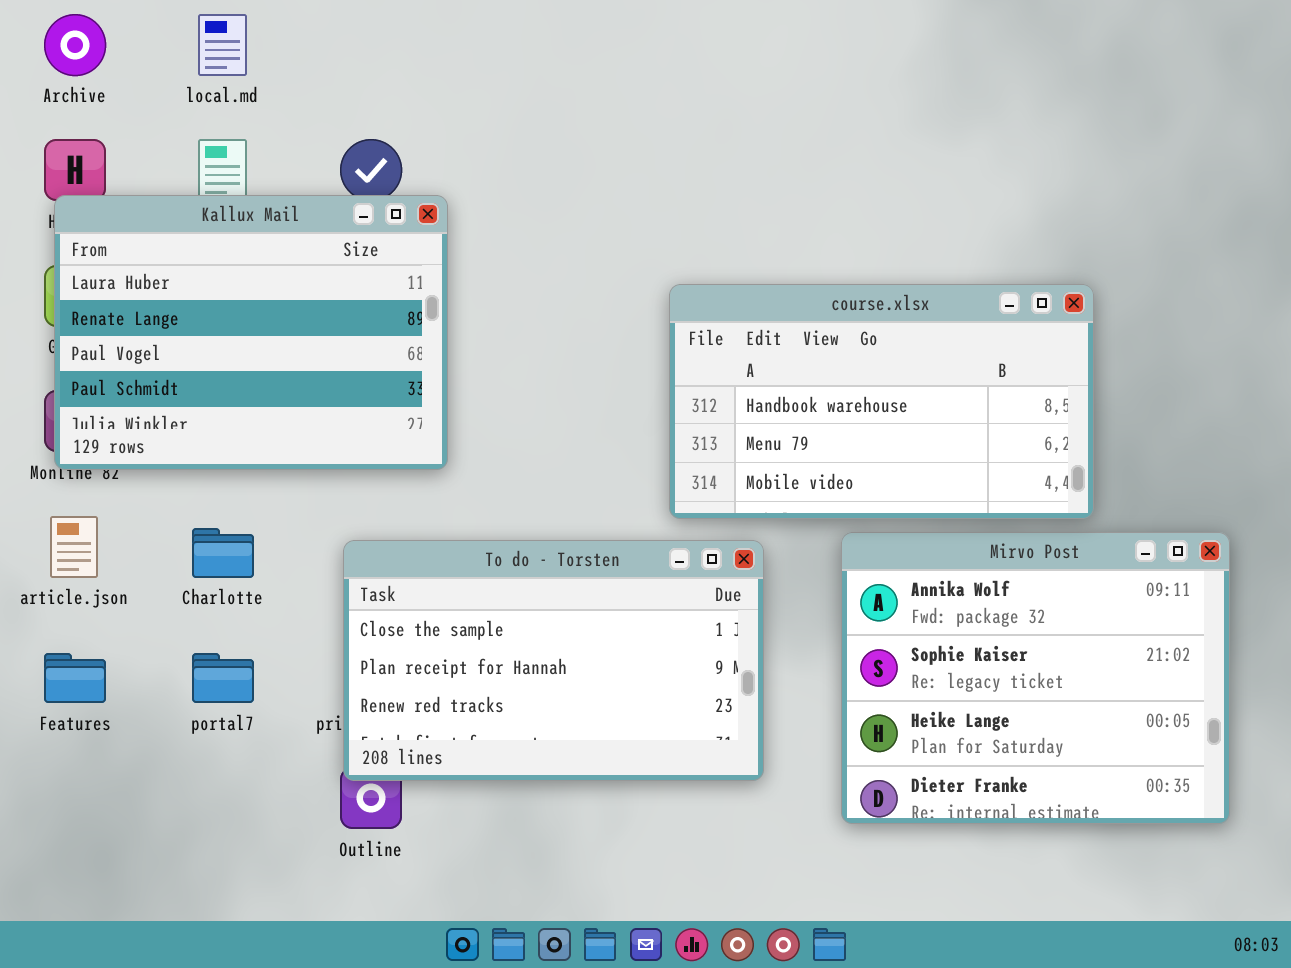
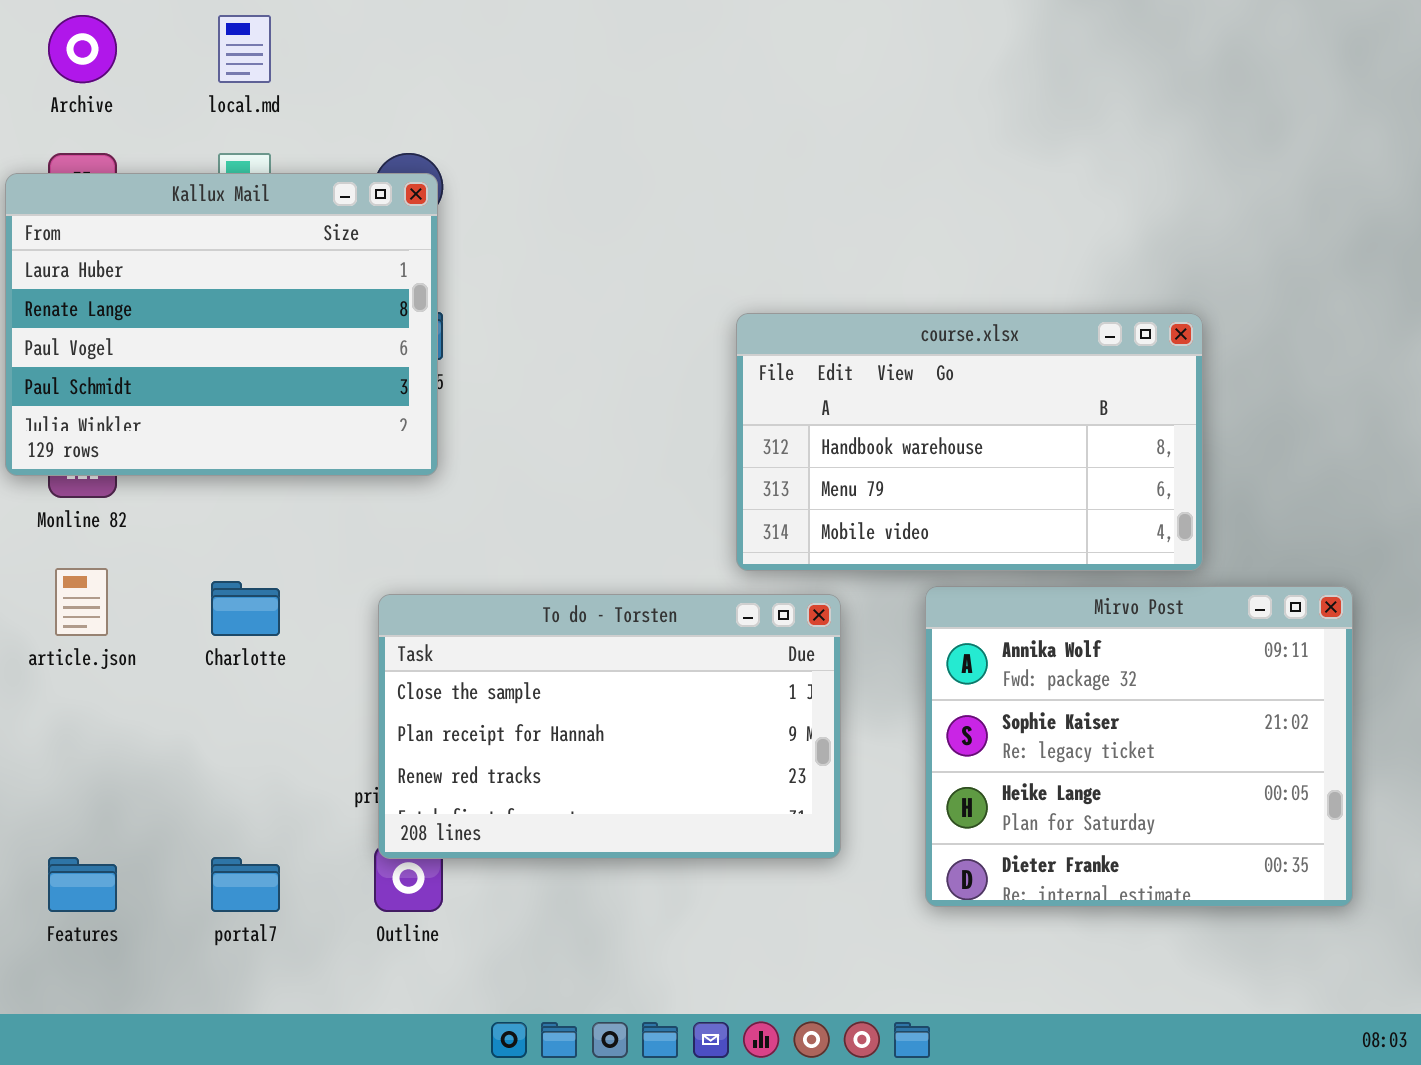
Kallux Mail: [54,195,448,470] -> [5,173,438,476], moved
Features: [44,653,106,703] -> [48,857,117,912], moved
portal7: [192,653,254,703] -> [211,857,280,912], moved

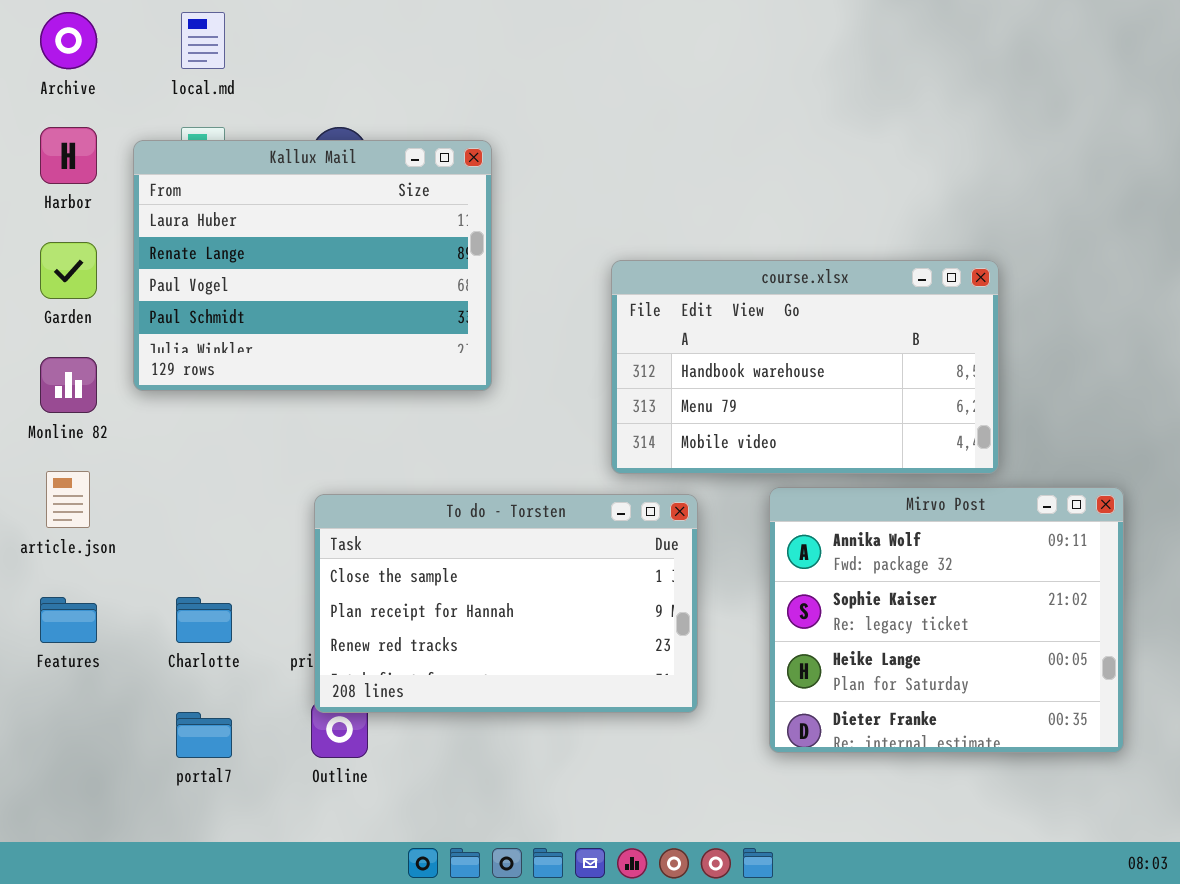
Kallux Mail: [5,173,438,476] -> [133,140,492,391], moved
Charlotte: [211,581,280,636] -> [176,597,232,643], moved
Features: [48,857,117,912] -> [40,597,97,643], moved

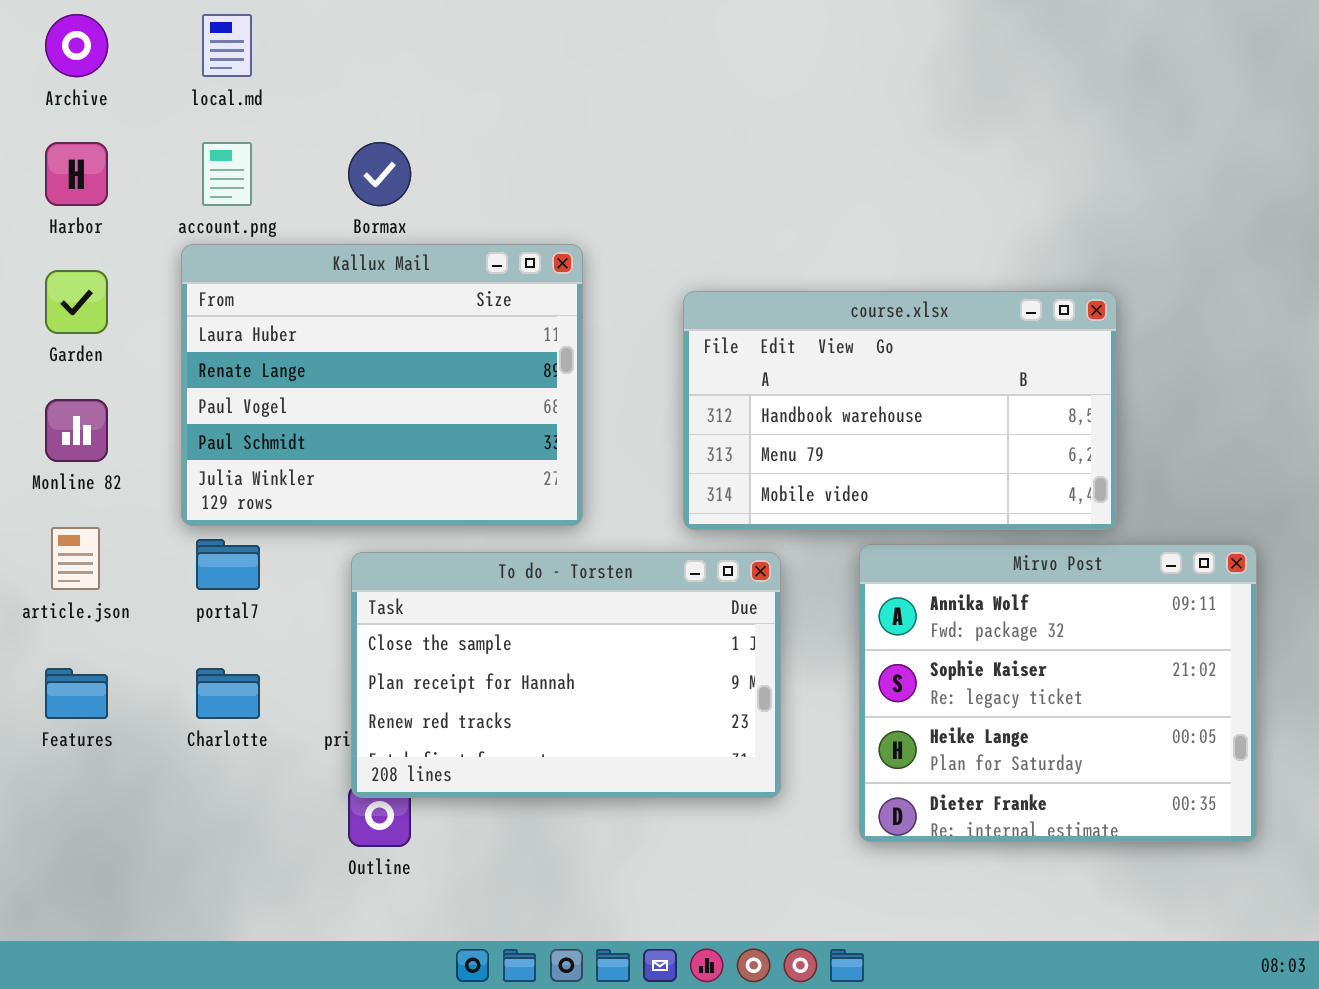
Kallux Mail: [133,140,492,391] -> [181,244,583,526], moved
portal7: [176,712,232,758] -> [196,539,260,590], moved

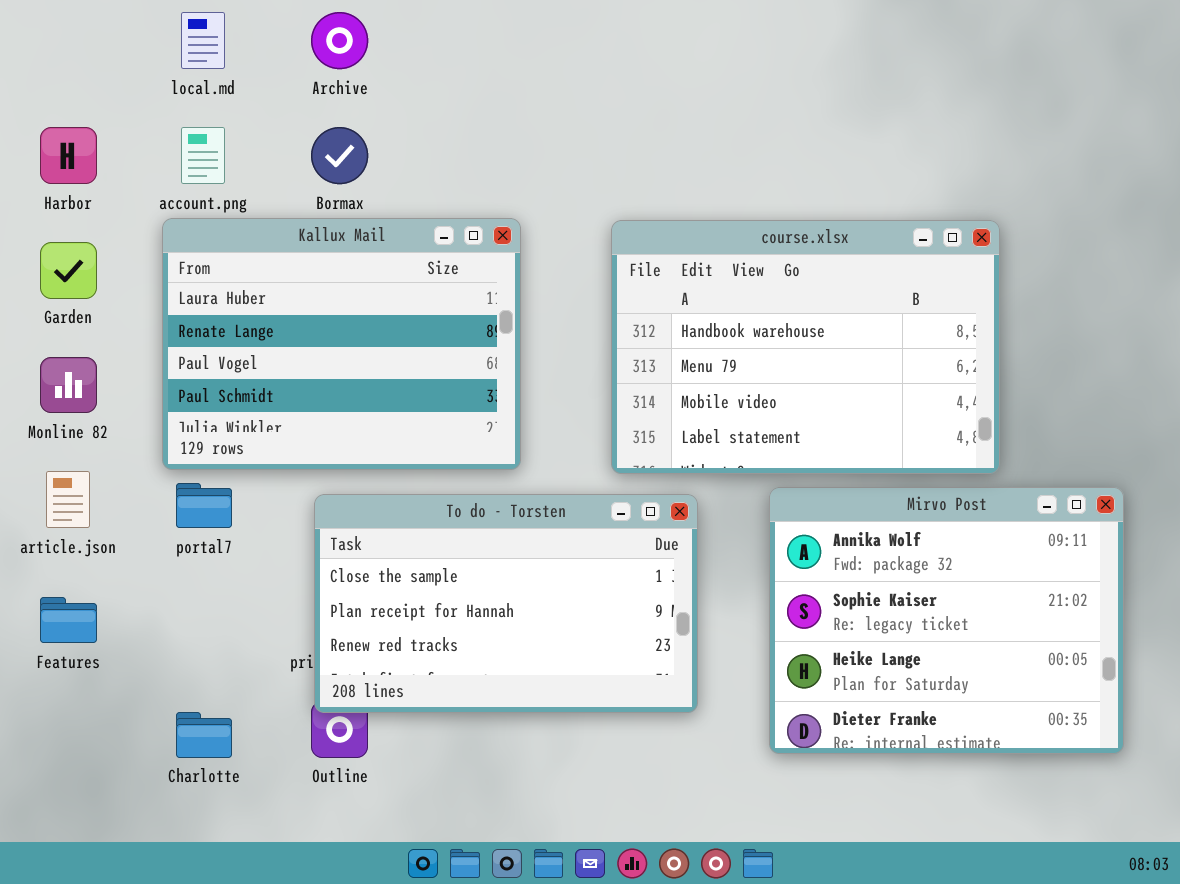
Archive: [45,14,108,77] -> [311,12,368,69], moved
course.xlsx: [683,291,1117,530] -> [611,220,1000,474], resized
Charlotte: [196,668,260,719] -> [176,712,232,758], moved

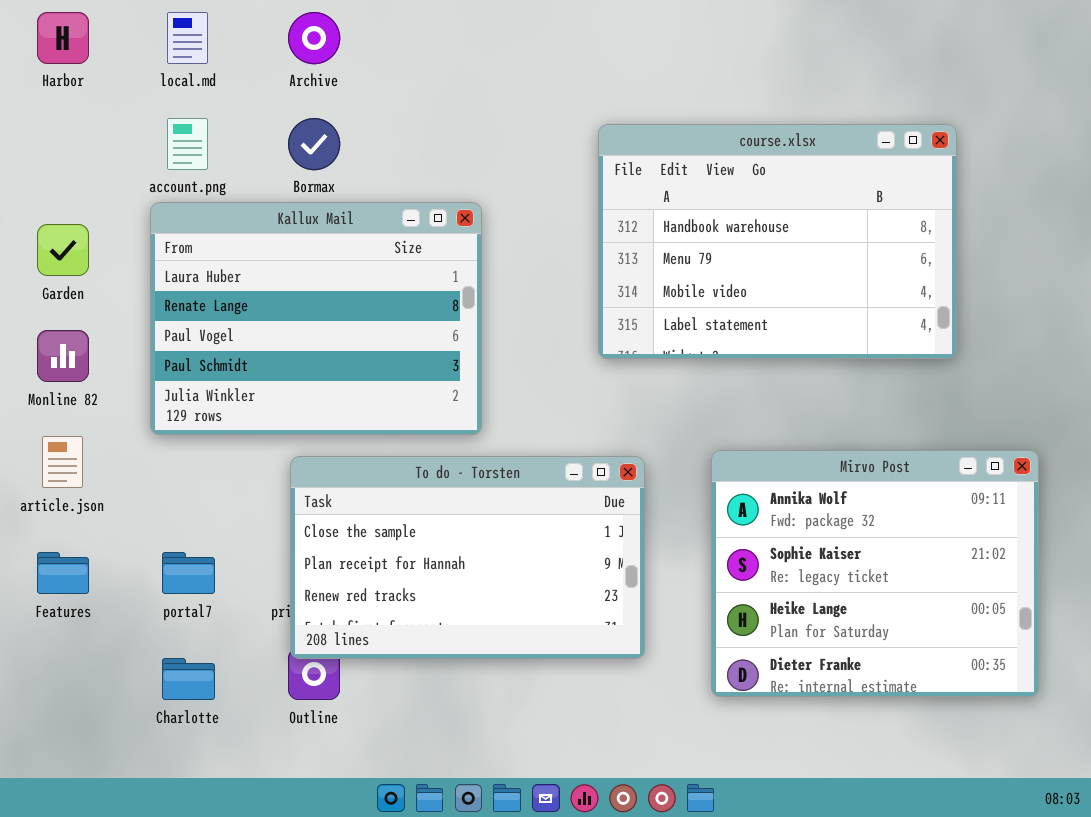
Harbor: [40,127,97,184] -> [37,12,89,64], moved
course.xlsx: [611,220,1000,474] -> [598,124,957,359], moved
portal7: [176,483,232,528] -> [162,552,215,594], moved

